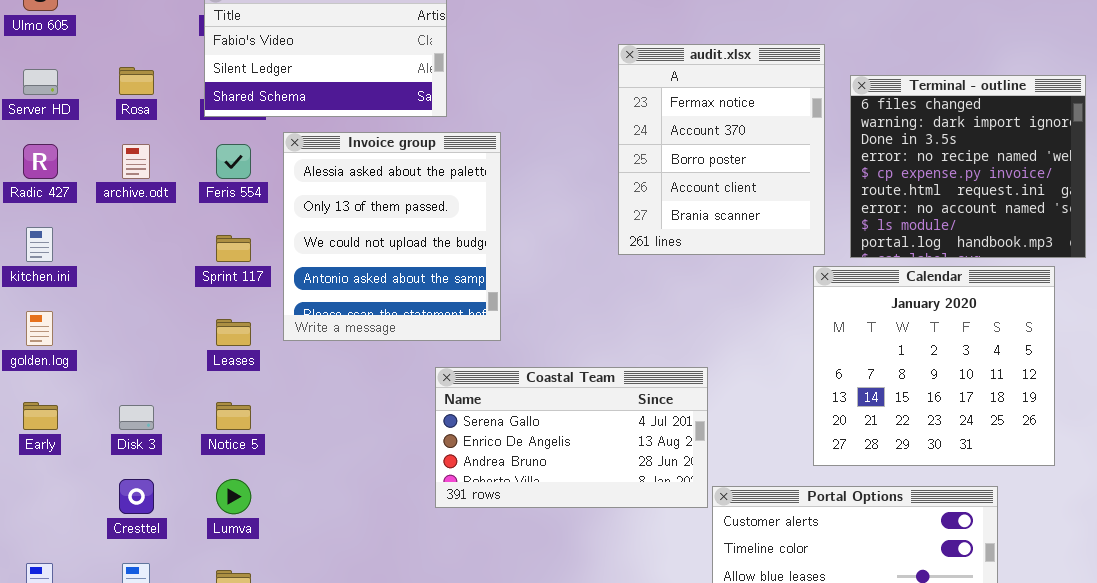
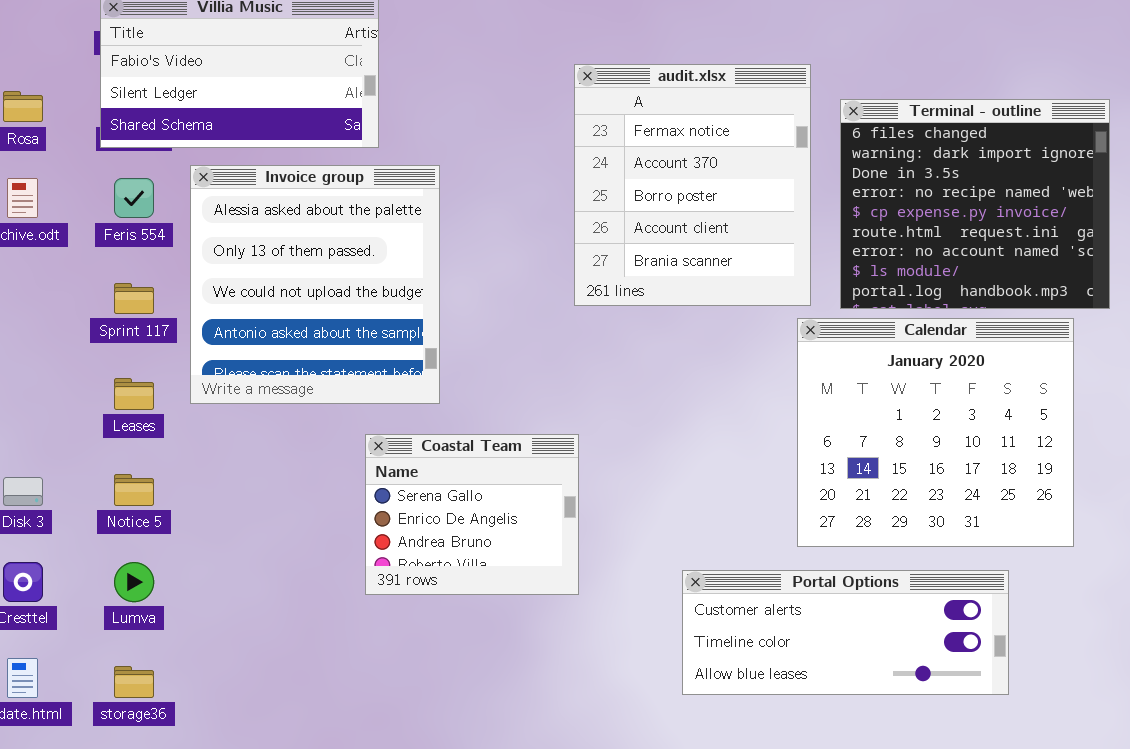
Coastal Team: [435,367,708,508] -> [365,434,579,595], resized

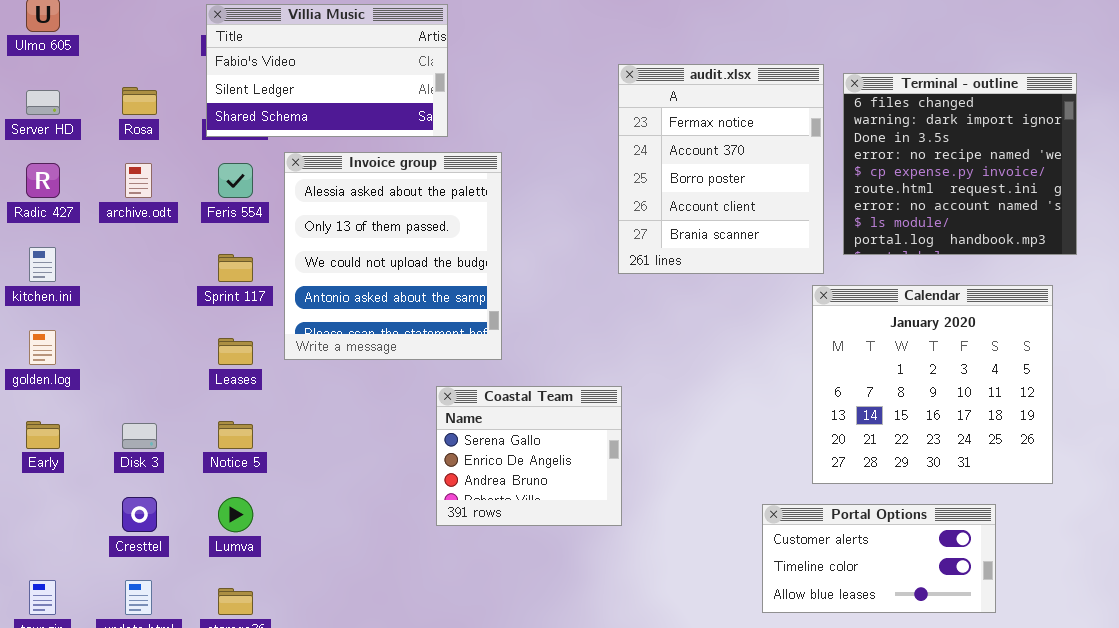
Terminal - outline: [840,99,1110,309] -> [843,73,1077,255], moved
Portal Options: [682,570,1009,695] -> [762,504,996,613], resized

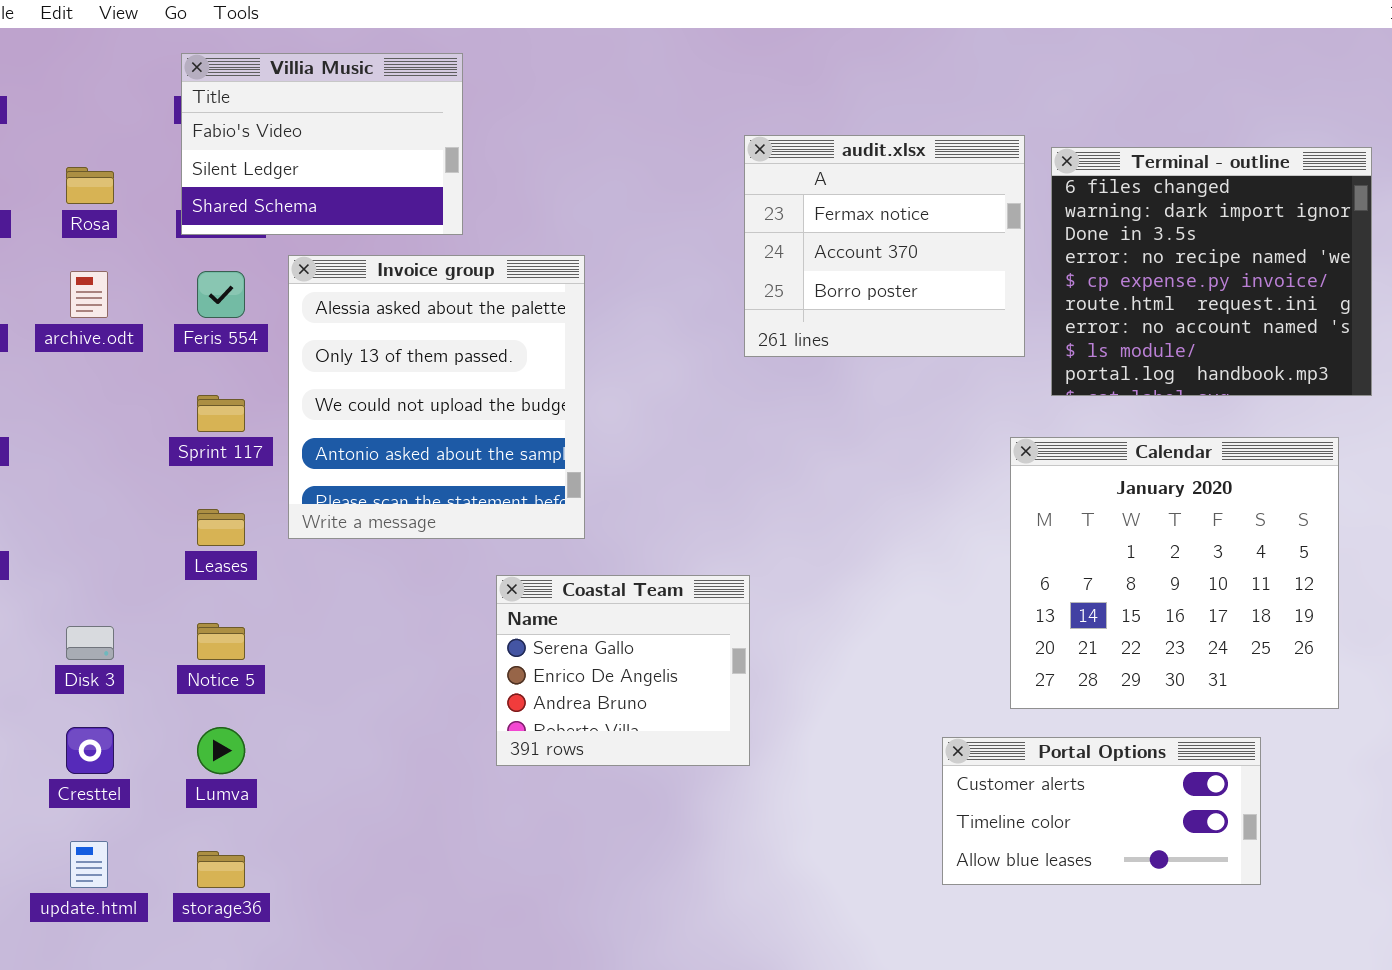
Villia Music: [206,4,448,137] -> [181,53,463,235], resized
audit.xlsx: [618,64,824,274] -> [744,135,1025,357], resized

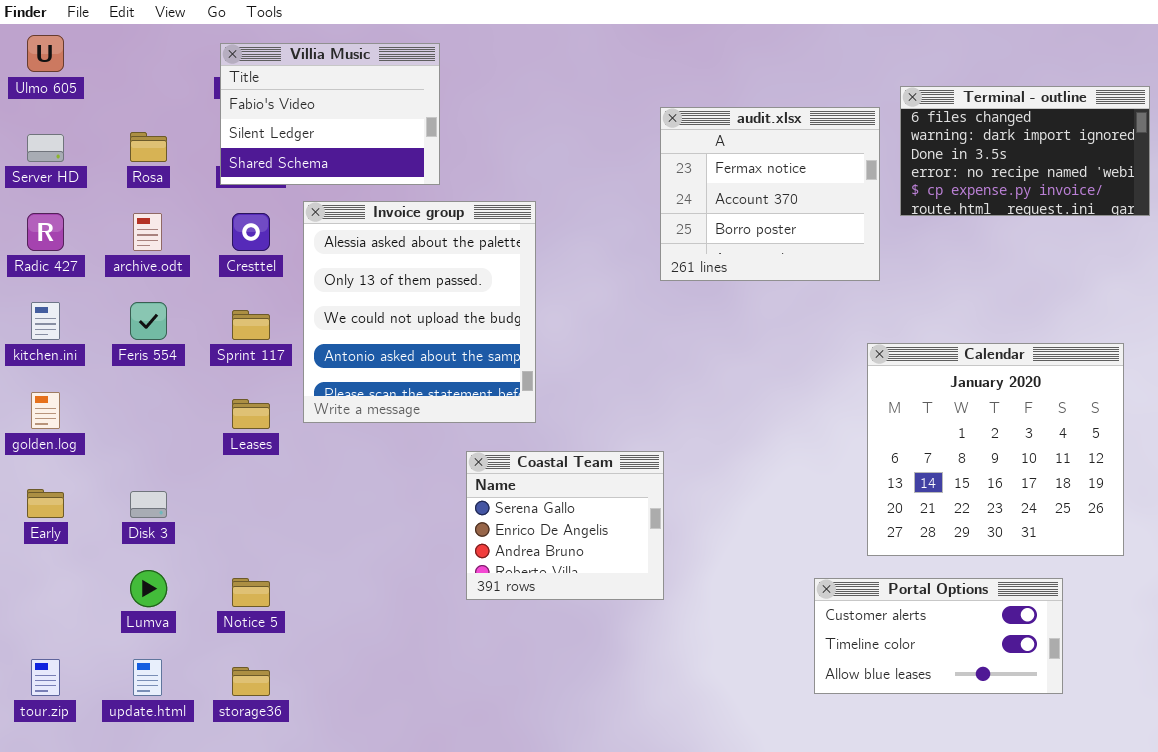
Terminal - outline: [1051,147,1372,396] -> [900,86,1150,216], moved, resized
Feris 554: [197,271,245,318] -> [130,302,167,340], moved
Notice 5: [197,623,245,660] -> [232,578,270,607], moved
Cresttel: [66,727,114,774] -> [232,213,270,251], moved
Lumva: [197,727,245,774] -> [130,570,167,607], moved

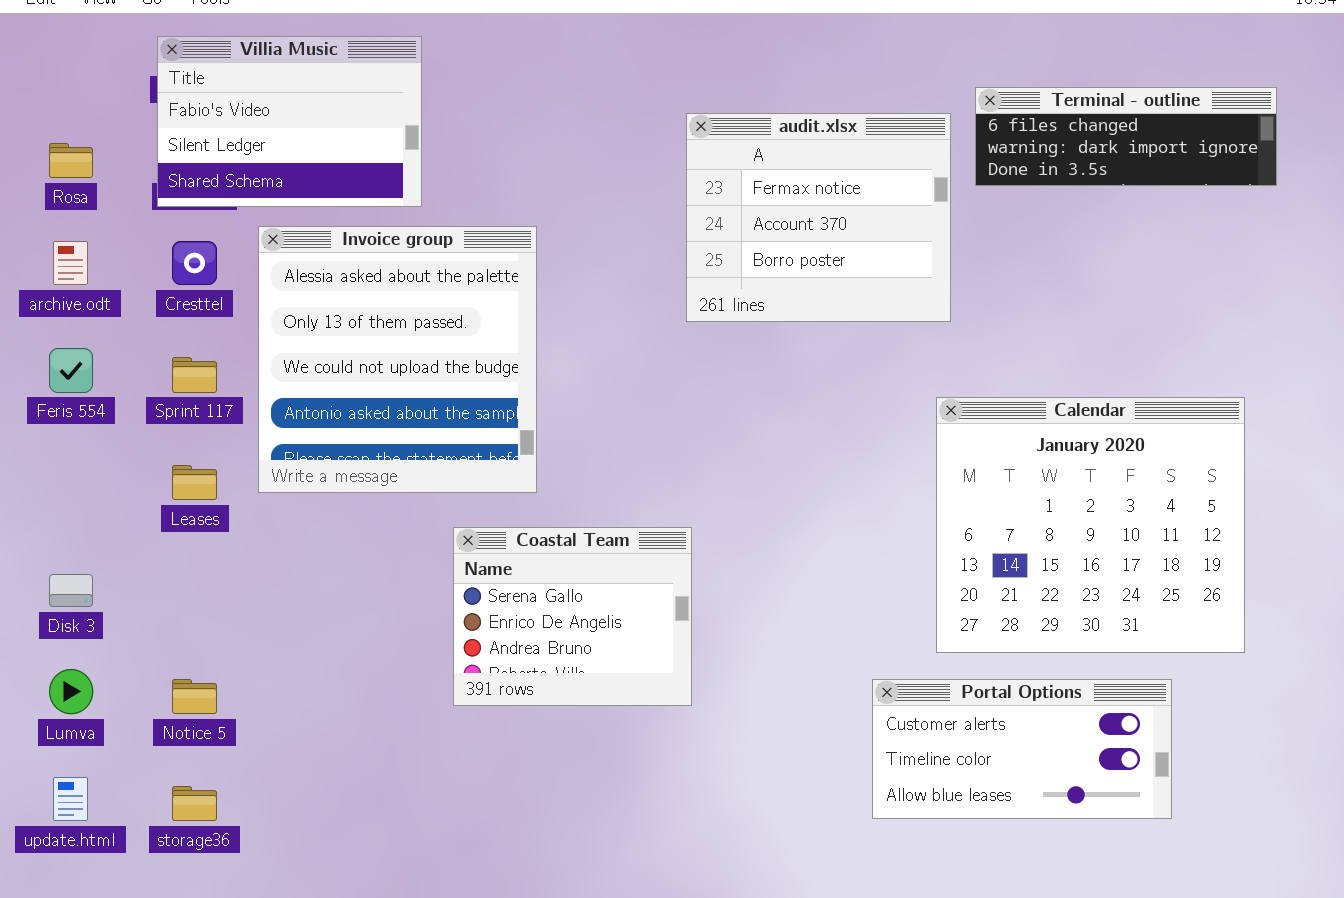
Terminal - outline: [900,86,1150,216] -> [975,87,1277,186], resized

